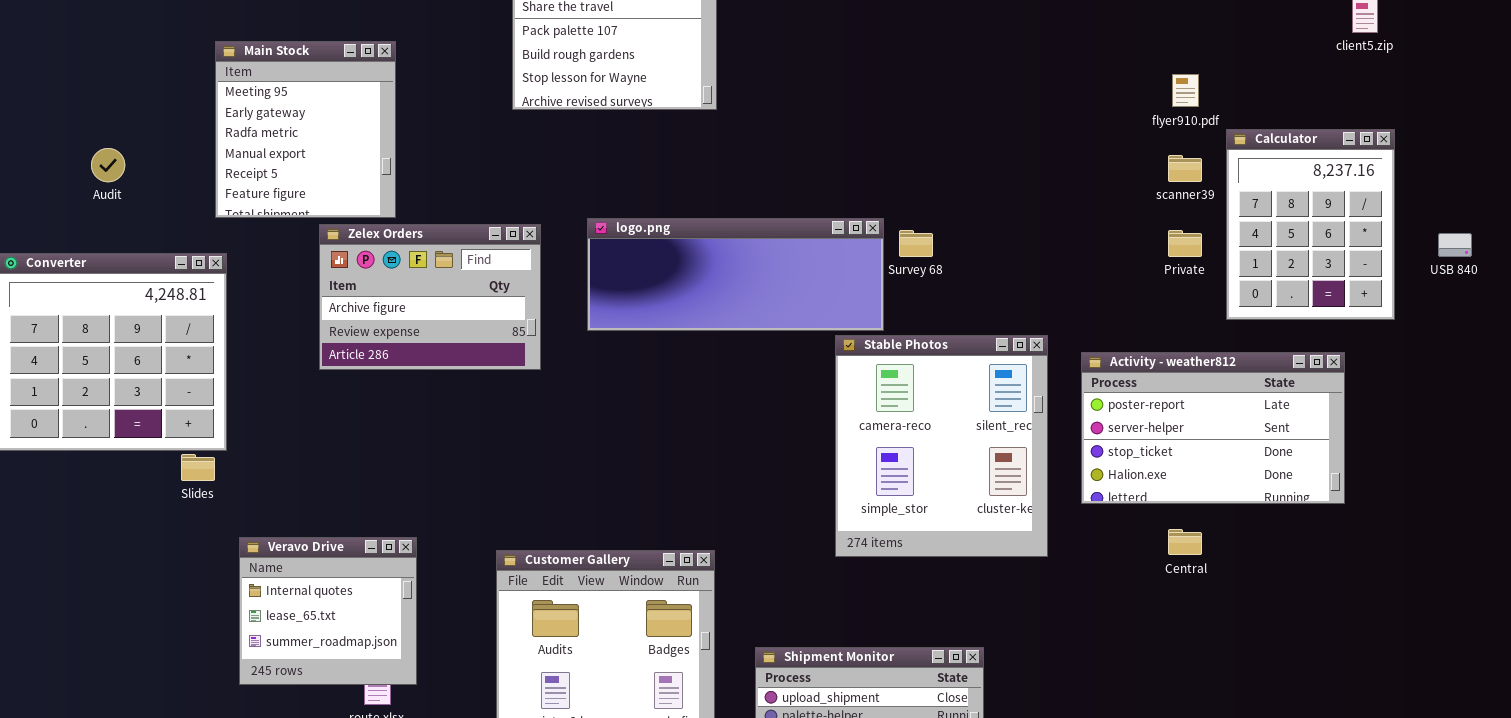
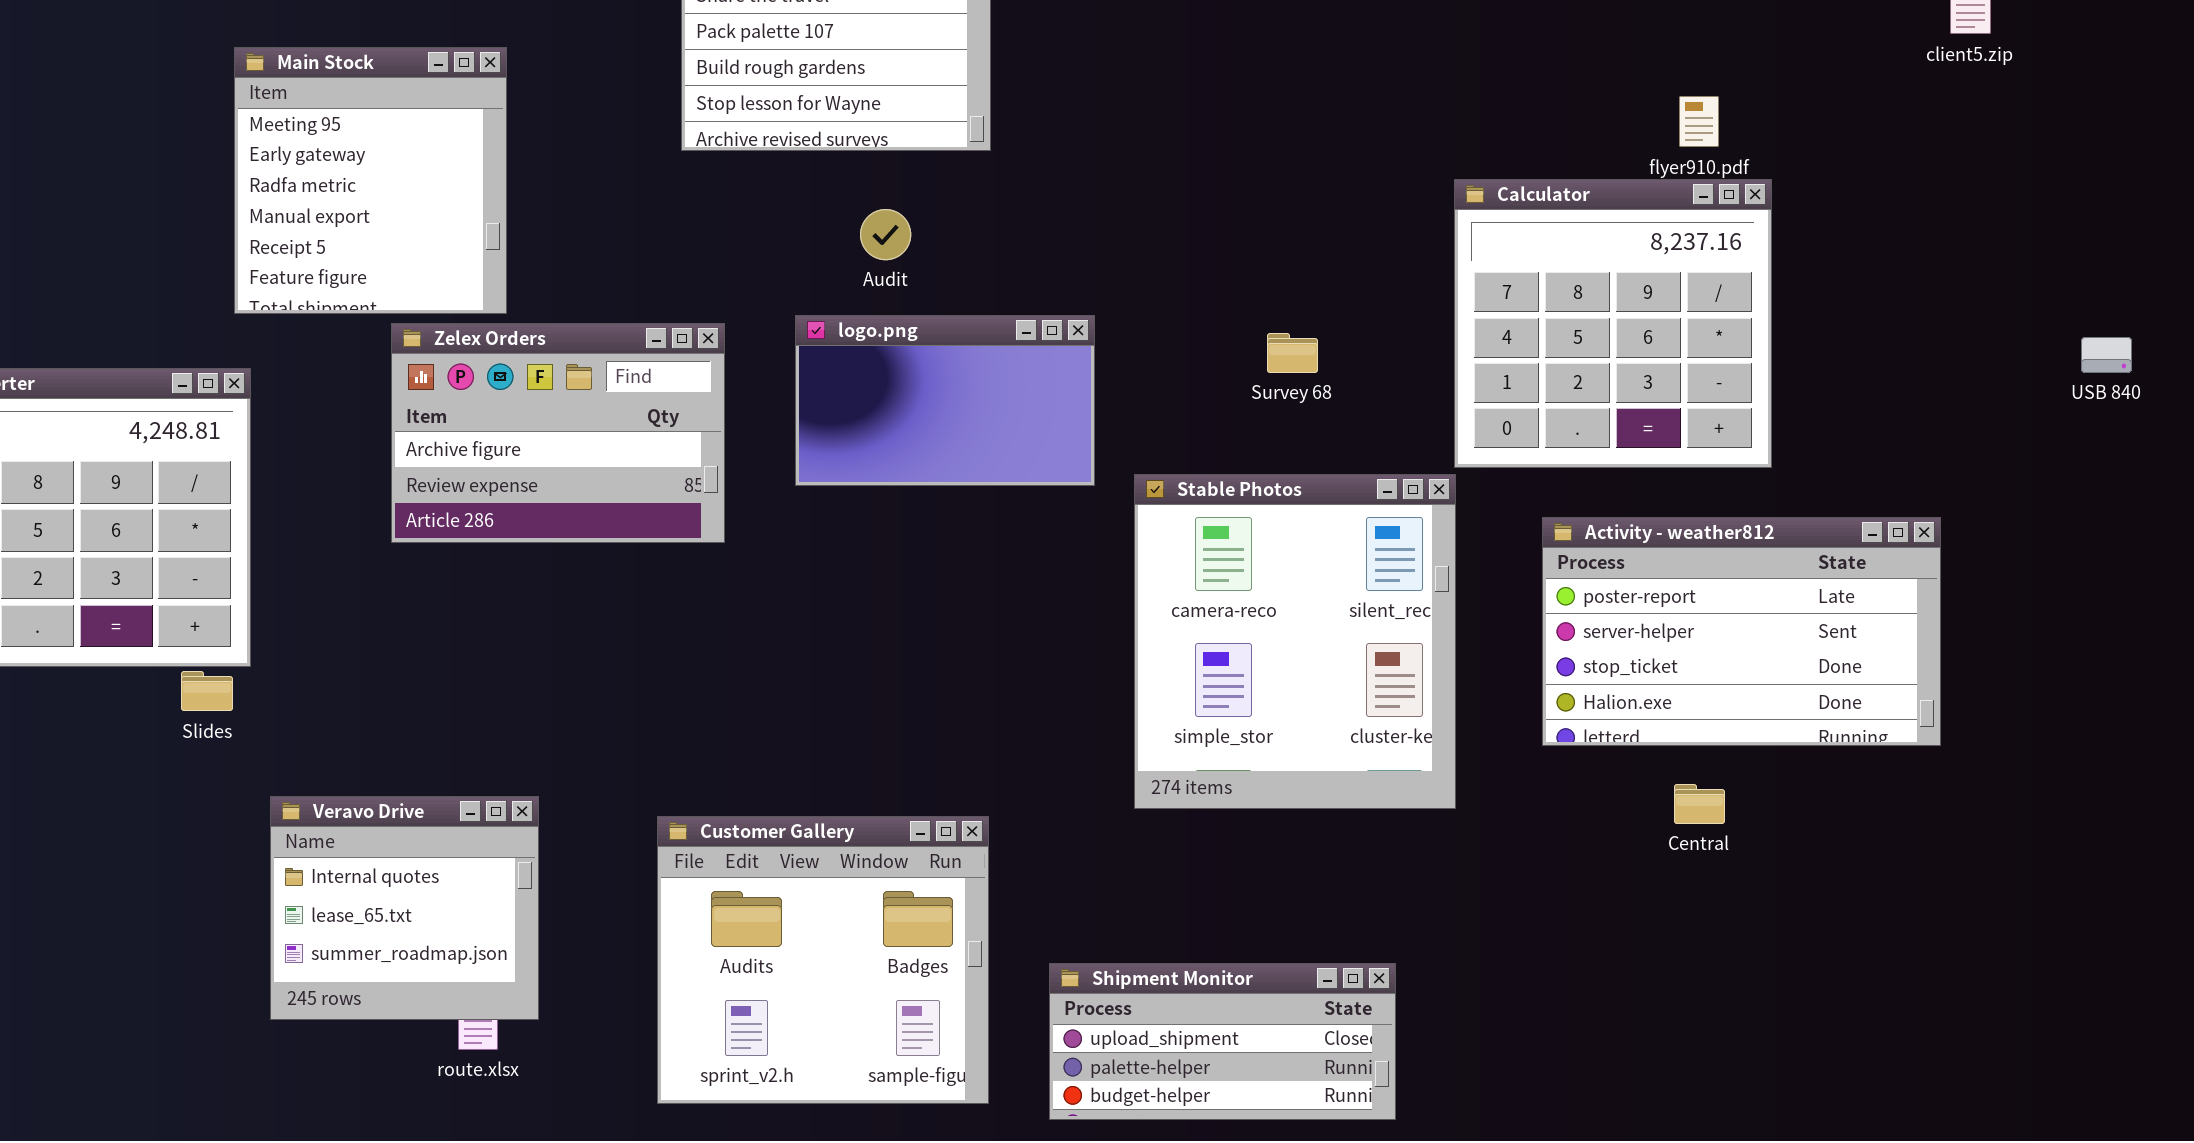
Calculator: [1226,129,1395,320] -> [1454,179,1772,468], moved, resized
Audit: [91,148,125,182] -> [860,209,911,260], moved
logo.png: [587,218,884,331] -> [795,315,1095,486], resized
Stable Photos: [835,335,1048,557] -> [1134,474,1456,809], moved

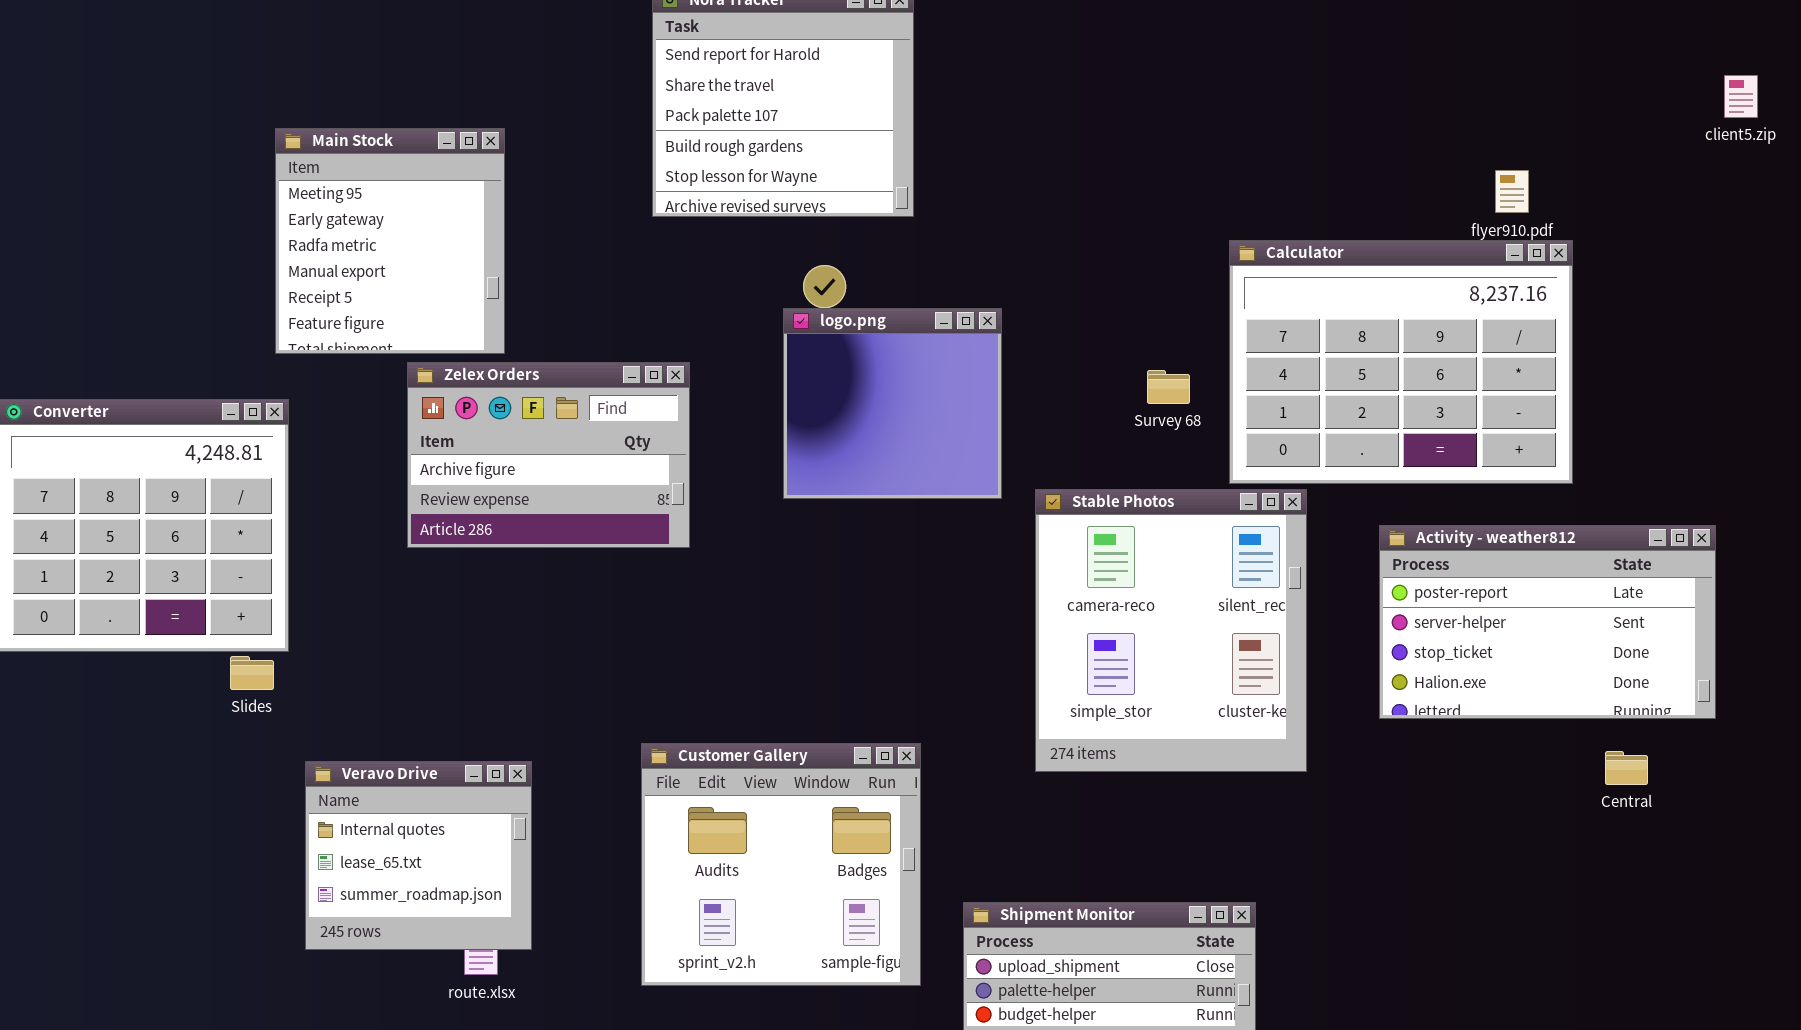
Calculator: [1454,179,1772,468] -> [1229,240,1573,484], resized
logo.png: [795,315,1095,486] -> [783,308,1002,499], resized
Central: [1674,784,1725,824] -> [1605,751,1648,785], moved
Customer Gallery: [657,816,989,1104] -> [641,743,921,986], moved

